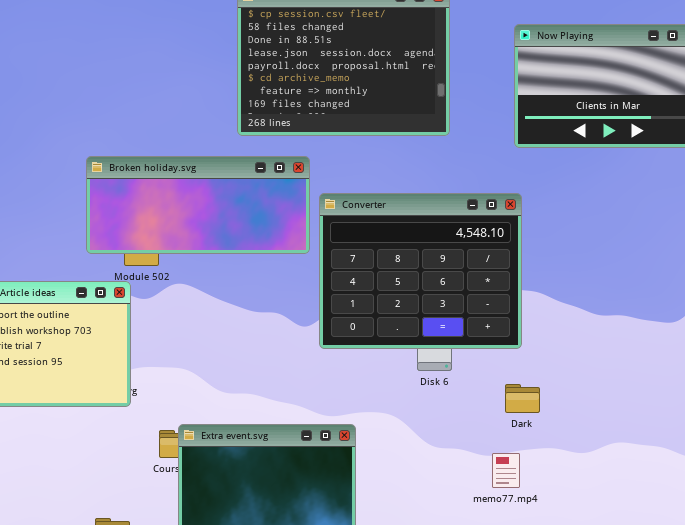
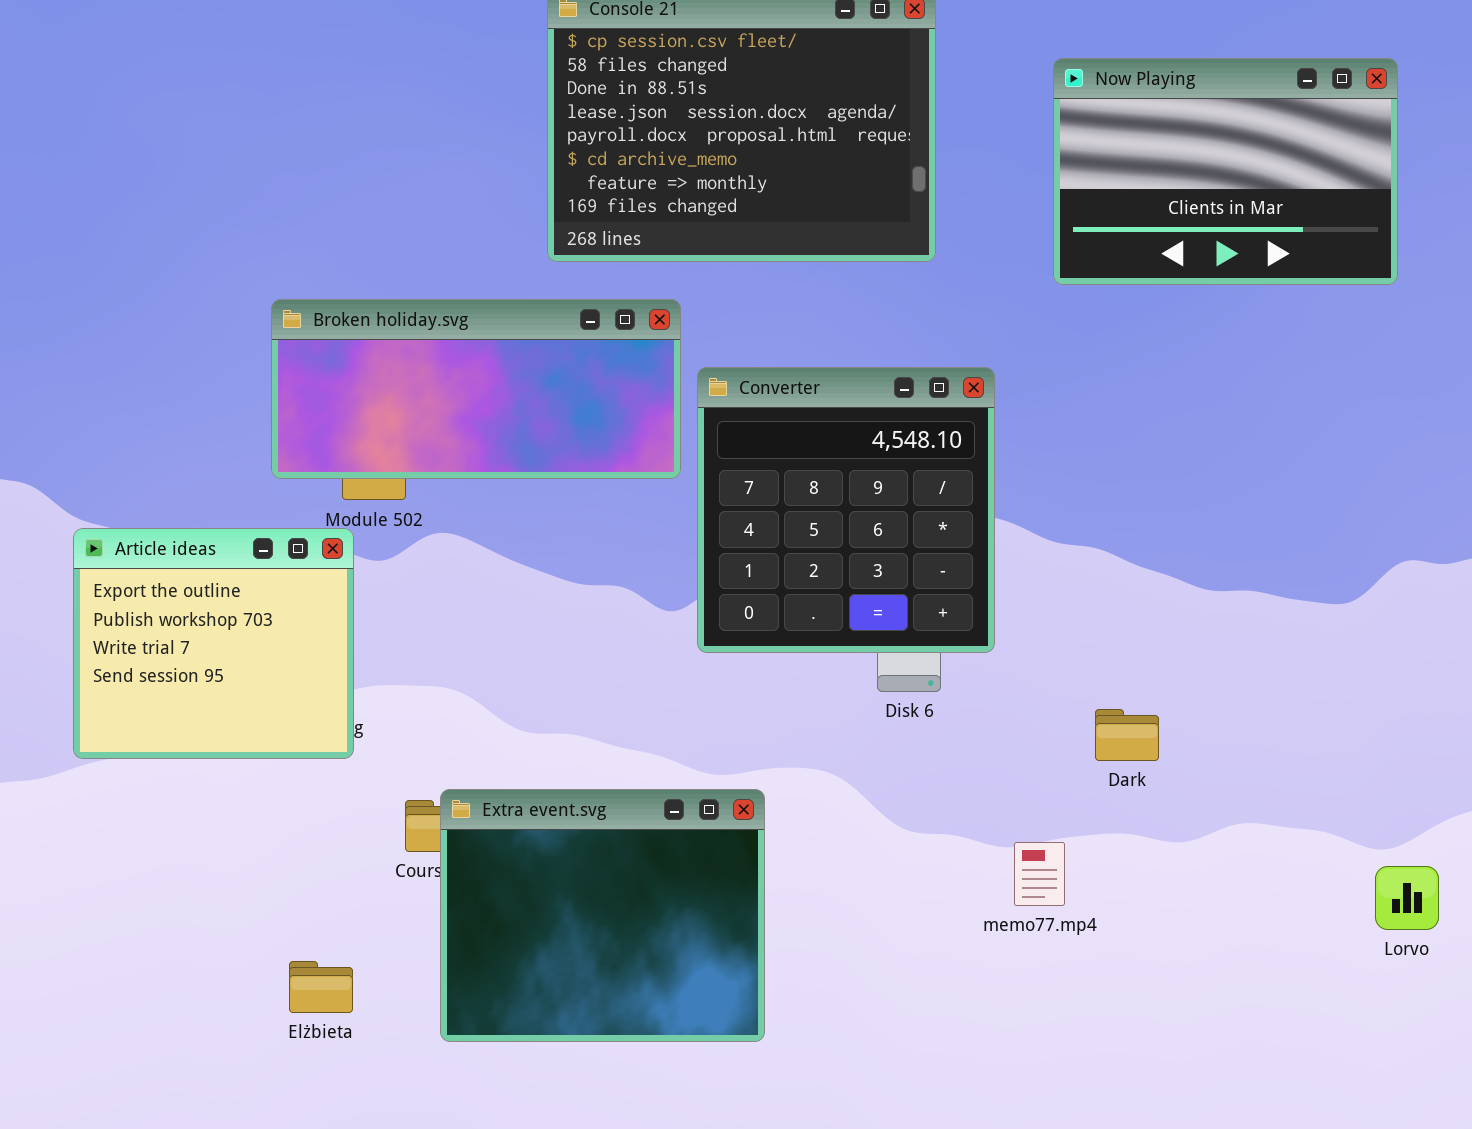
Converter: [319,193,522,349] -> [697,367,995,653], resized
Dark: [505,384,540,413] -> [1095,709,1159,761], moved

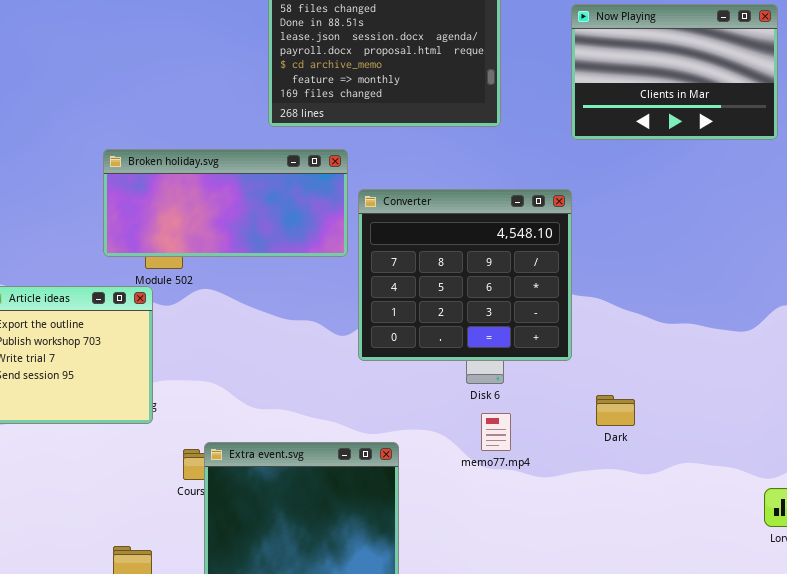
Converter: [697,367,995,653] -> [358,189,572,361], resized
memo77.mp4: [1014,842,1065,906] -> [481,413,511,451], moved

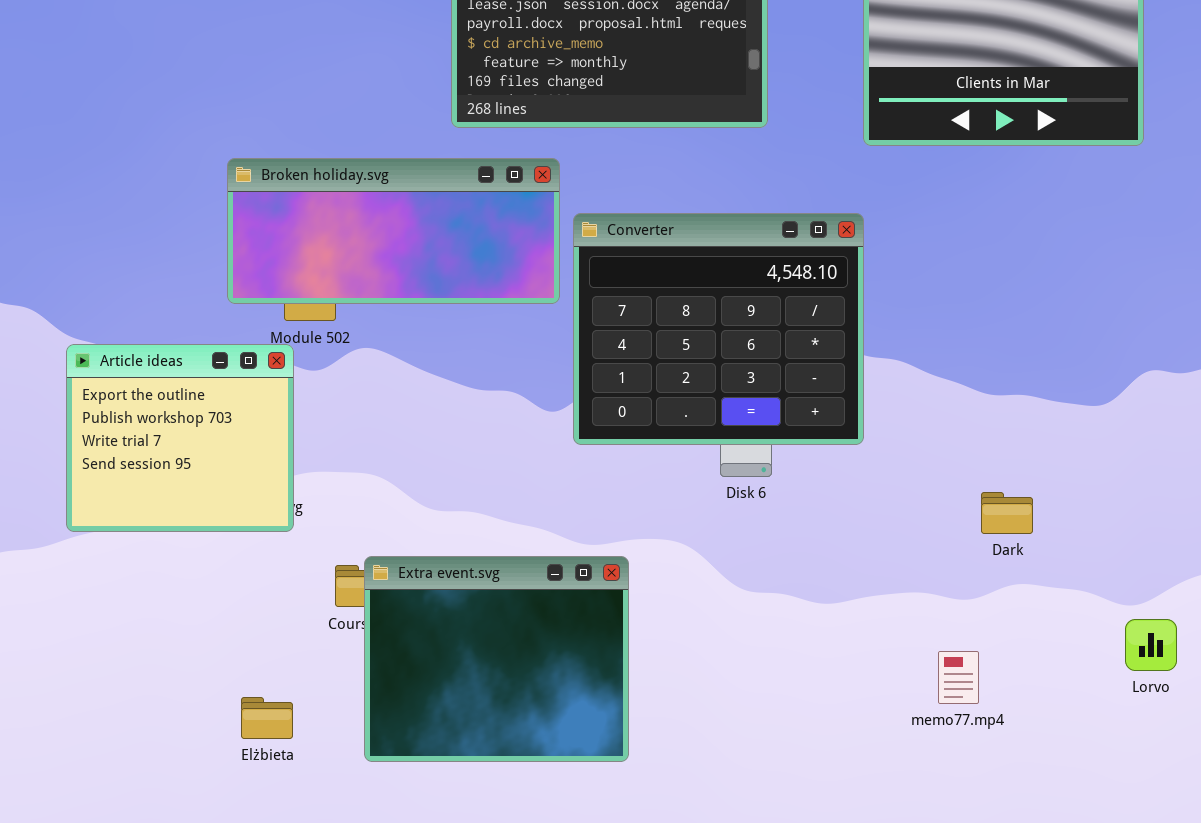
Dark: [596,395,635,426] -> [981,492,1033,534], moved
memo77.mp4: [481,413,511,451] -> [938,651,979,704], moved

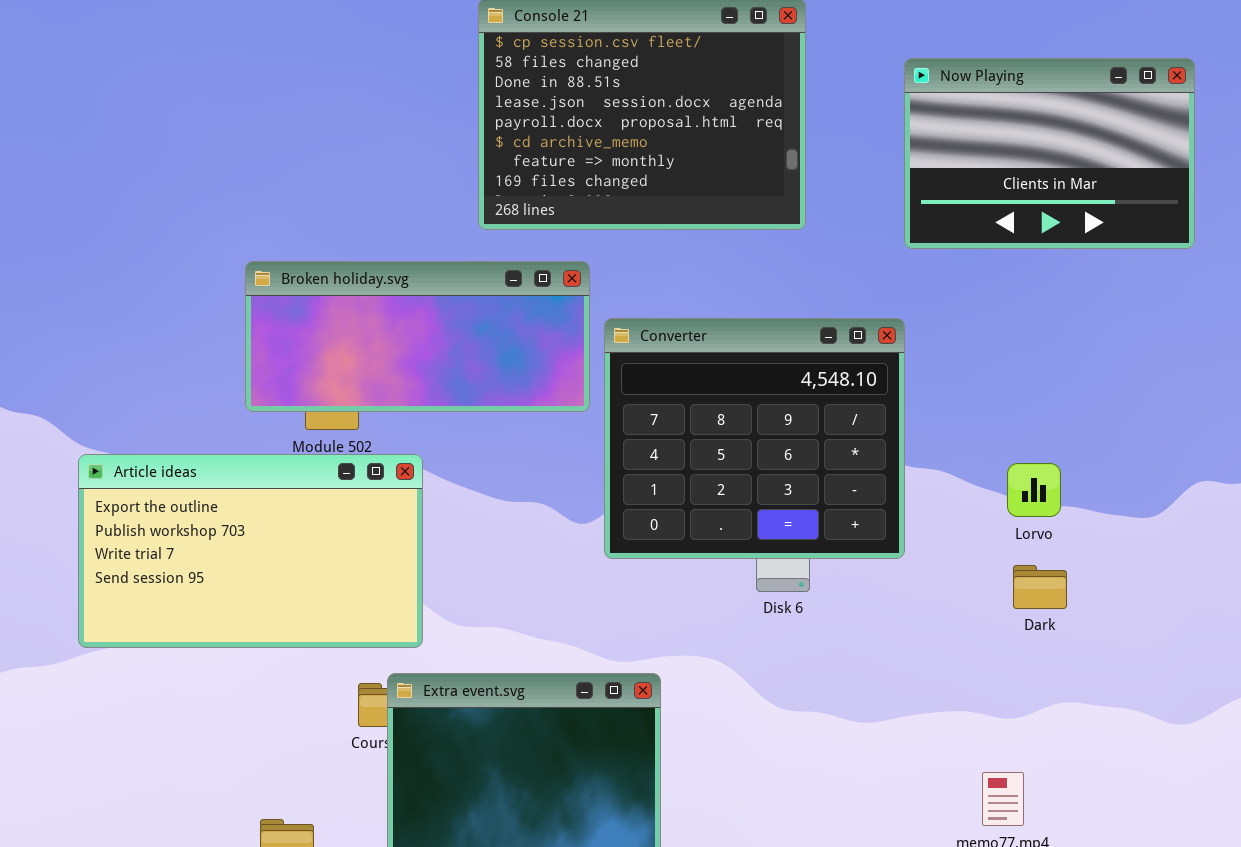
Article ideas: [66,344,294,532] -> [78,454,423,648], resized
Dark: [981,492,1033,534] -> [1013,565,1067,609], moved
Lorvo: [1125,619,1177,671] -> [1007,463,1061,517], moved

